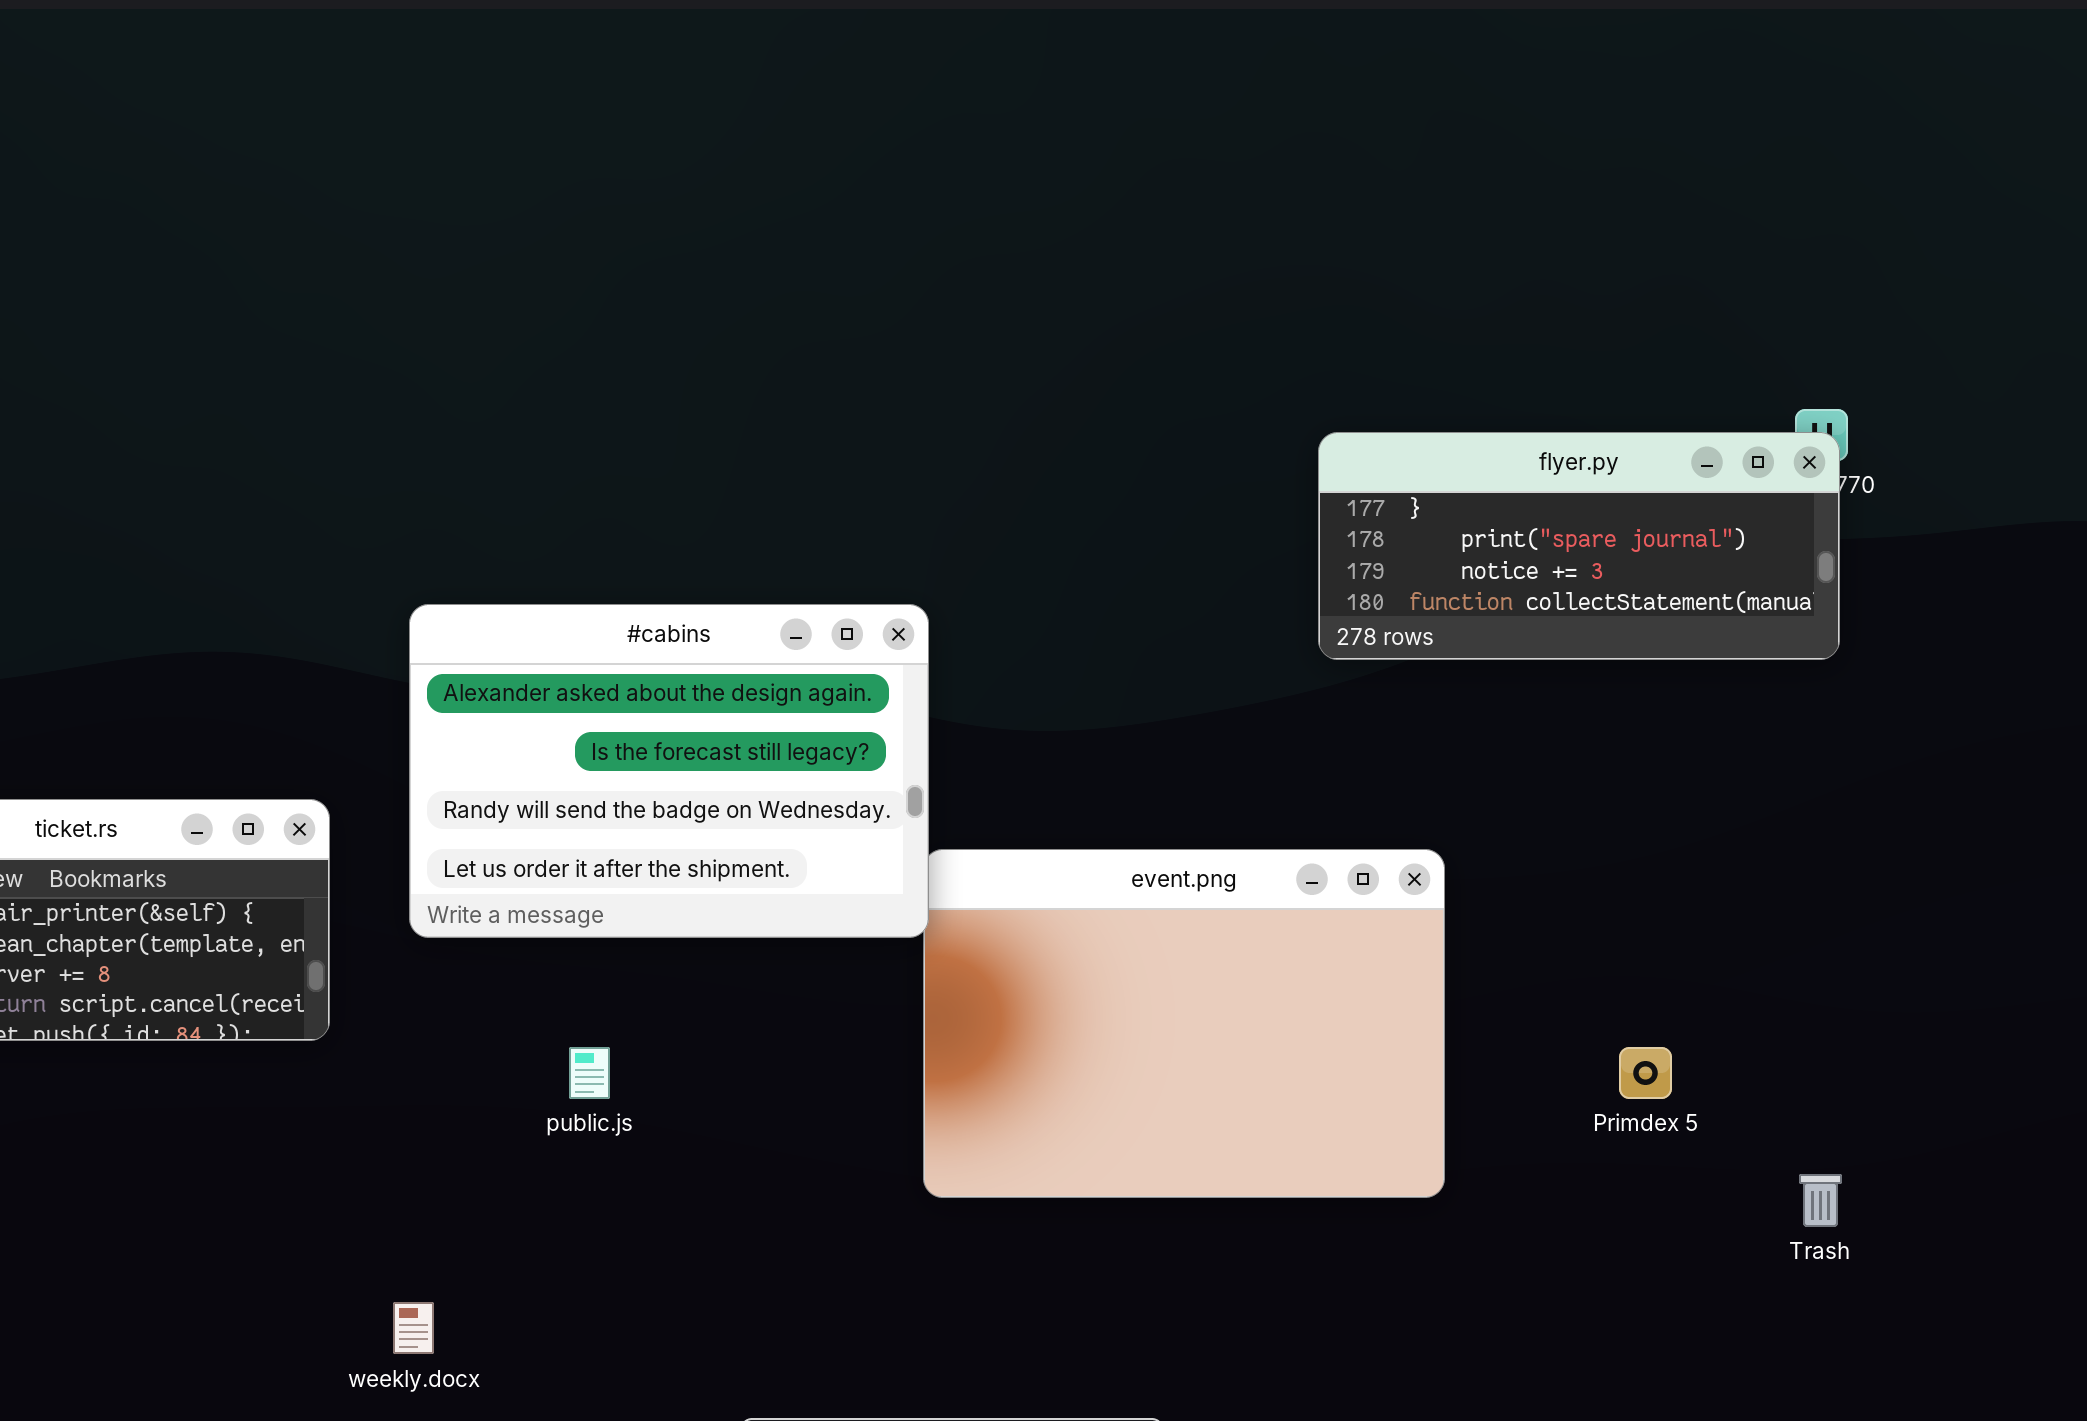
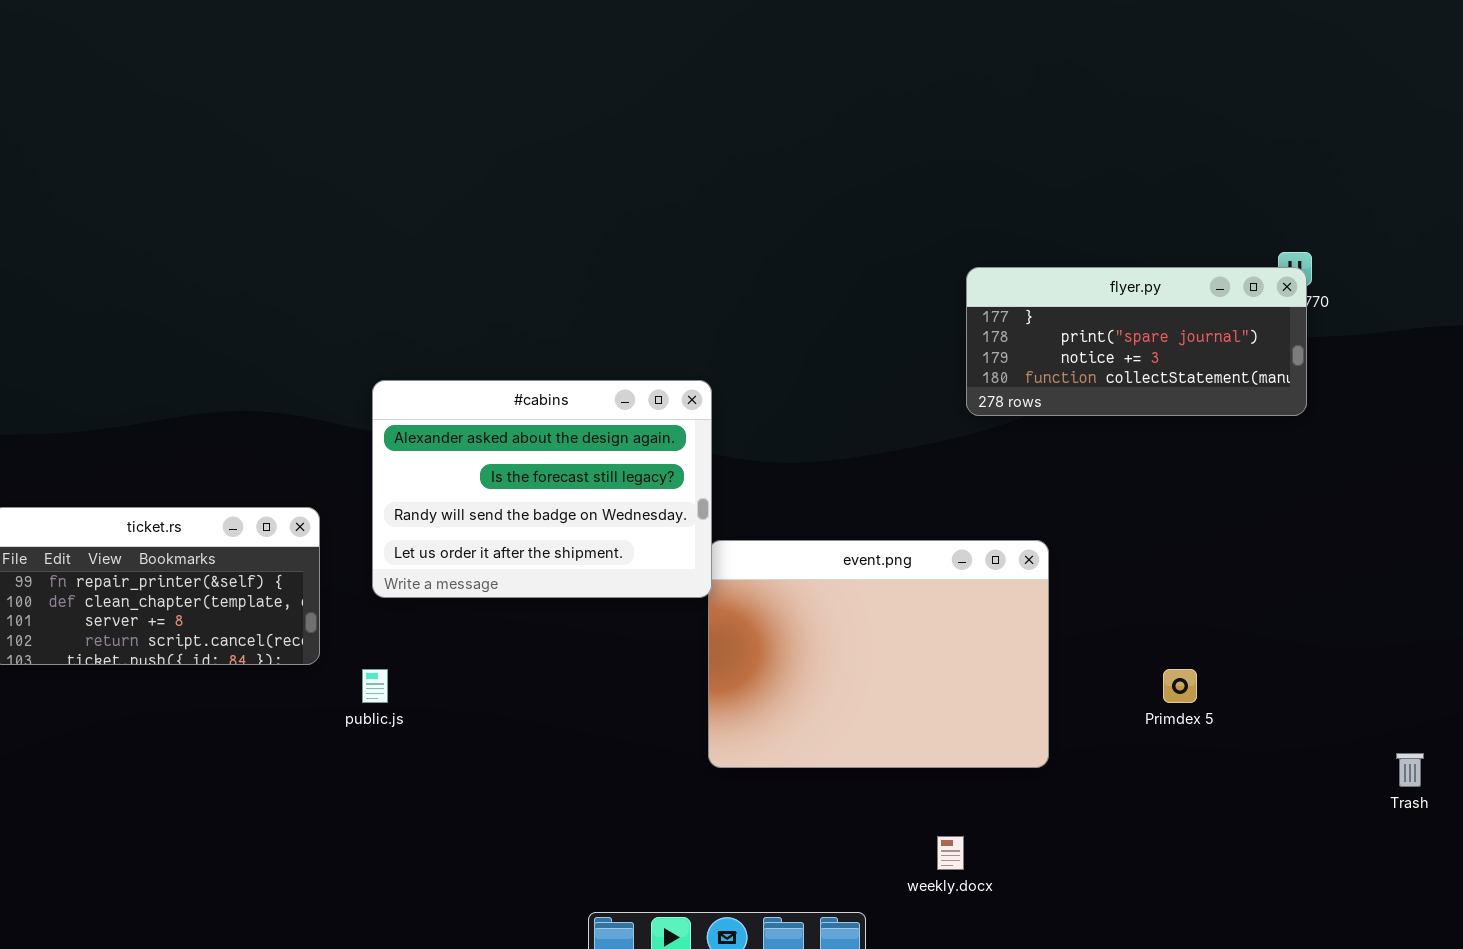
public.js: [569,1047,610,1099] -> [362,669,388,703], moved
Trash: [1799,1174,1842,1227] -> [1396,753,1424,787], moved
weekly.docx: [393,1302,434,1354] -> [937,836,964,870], moved

